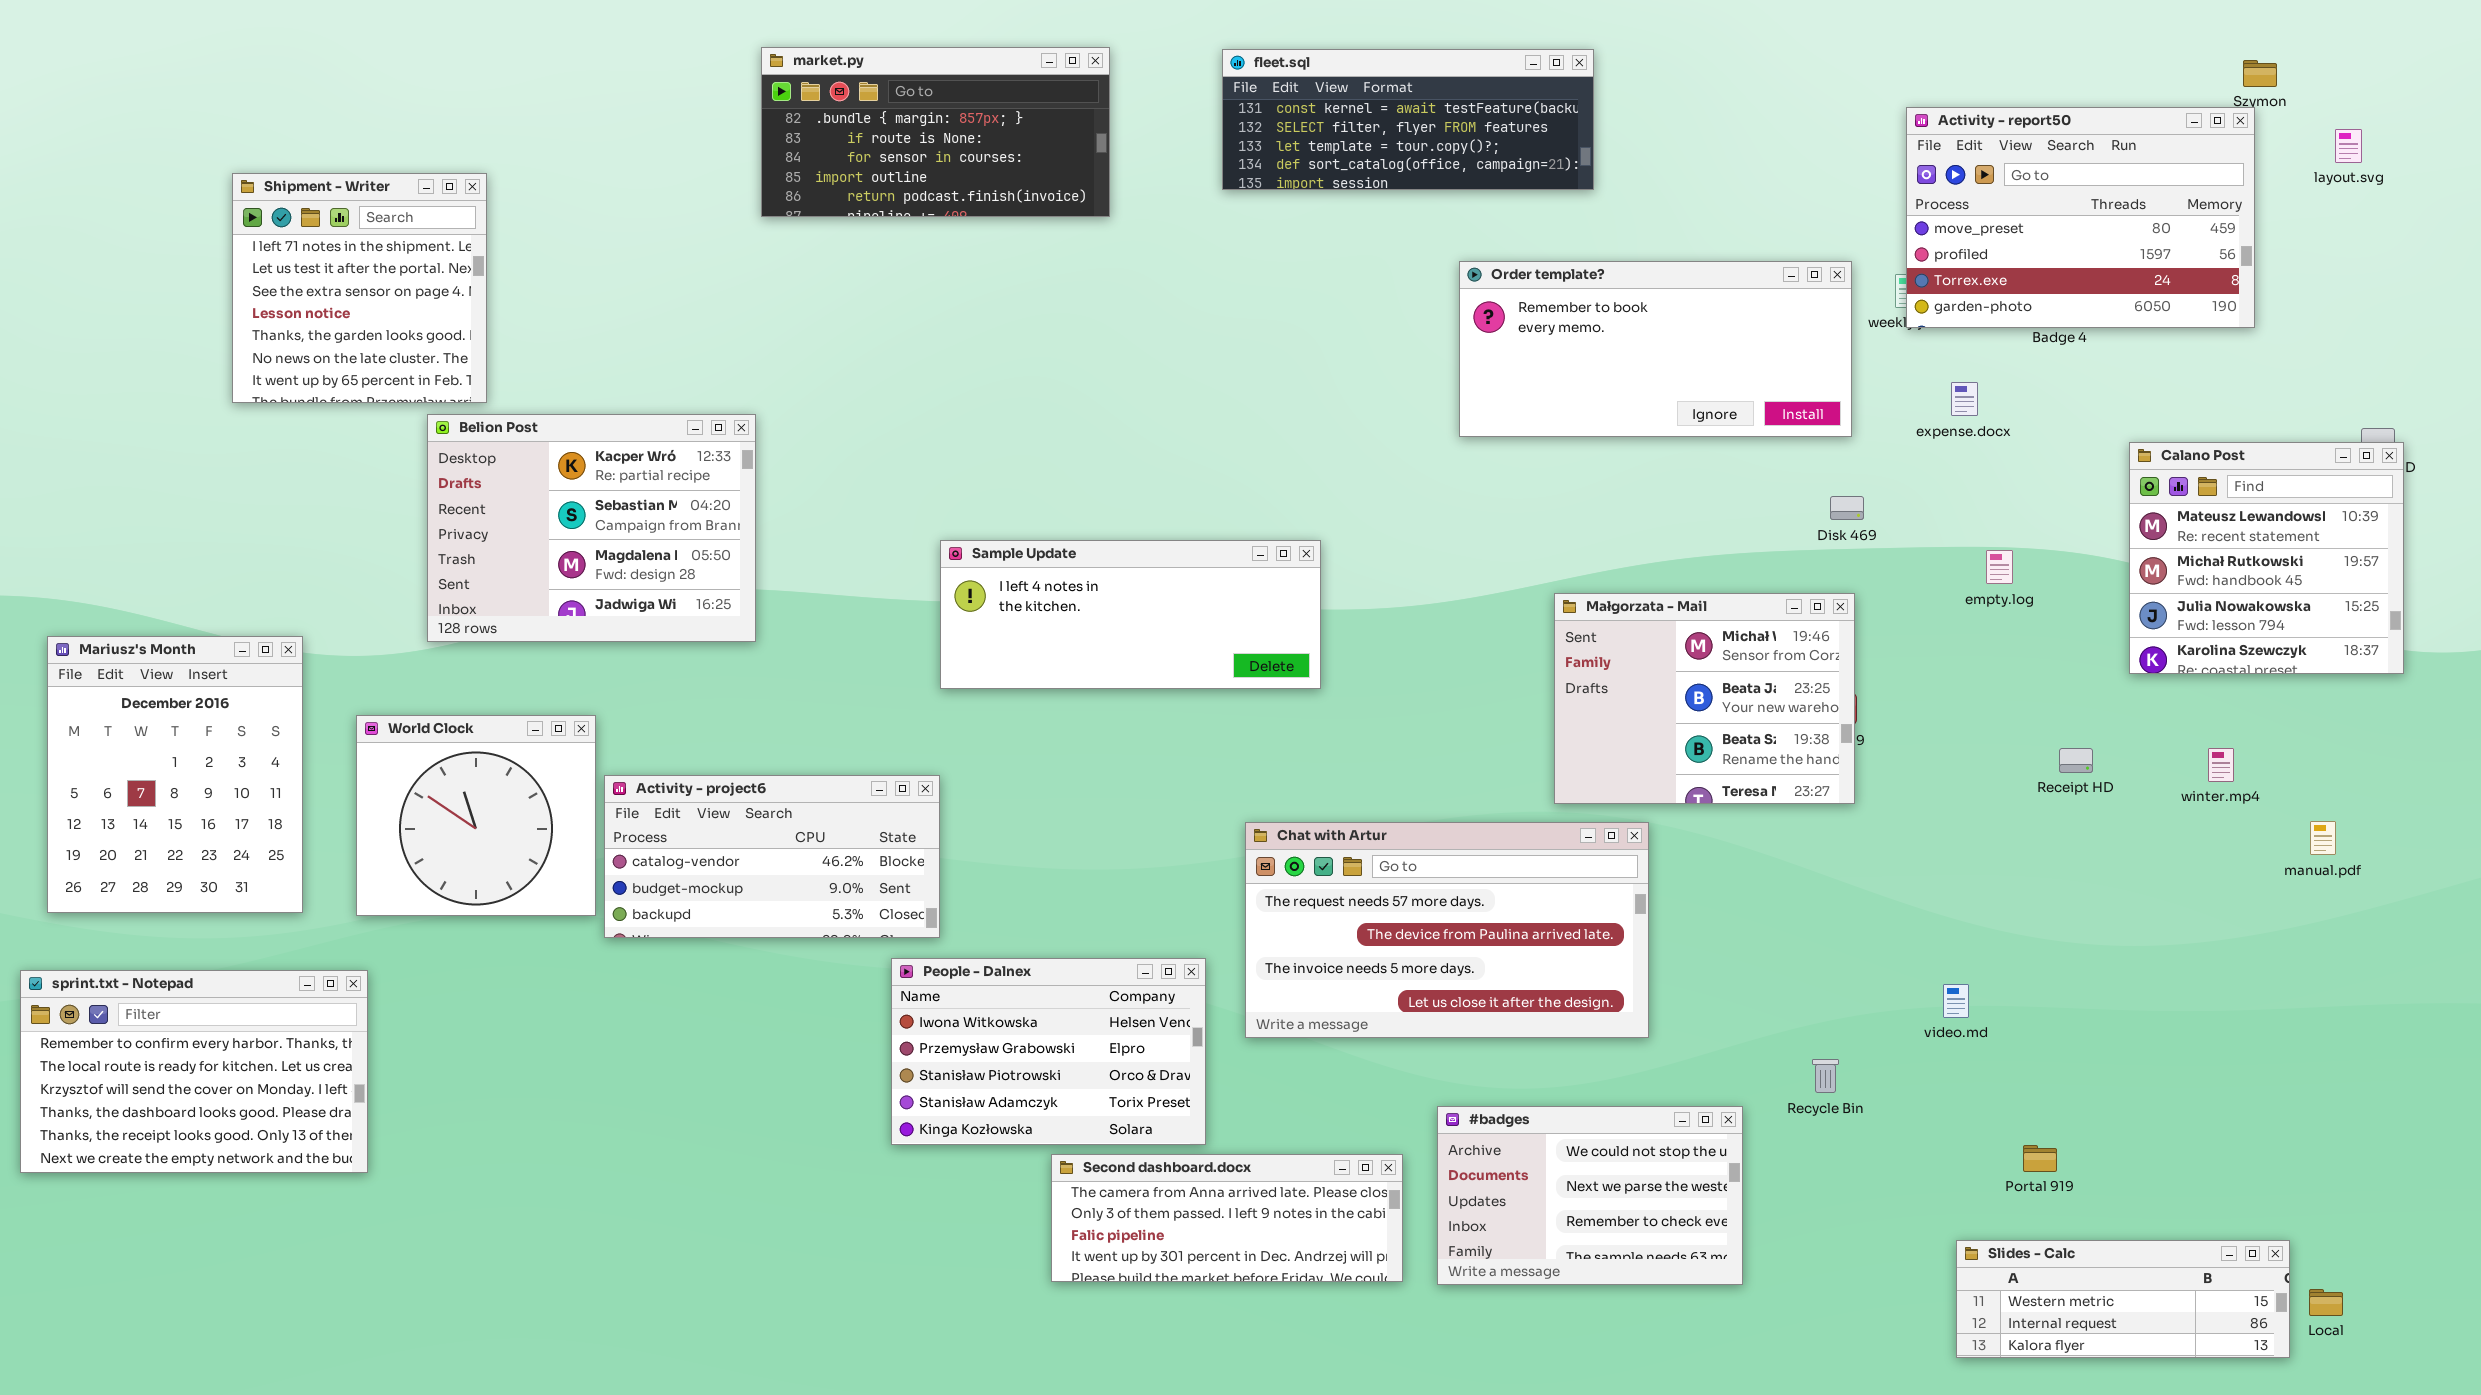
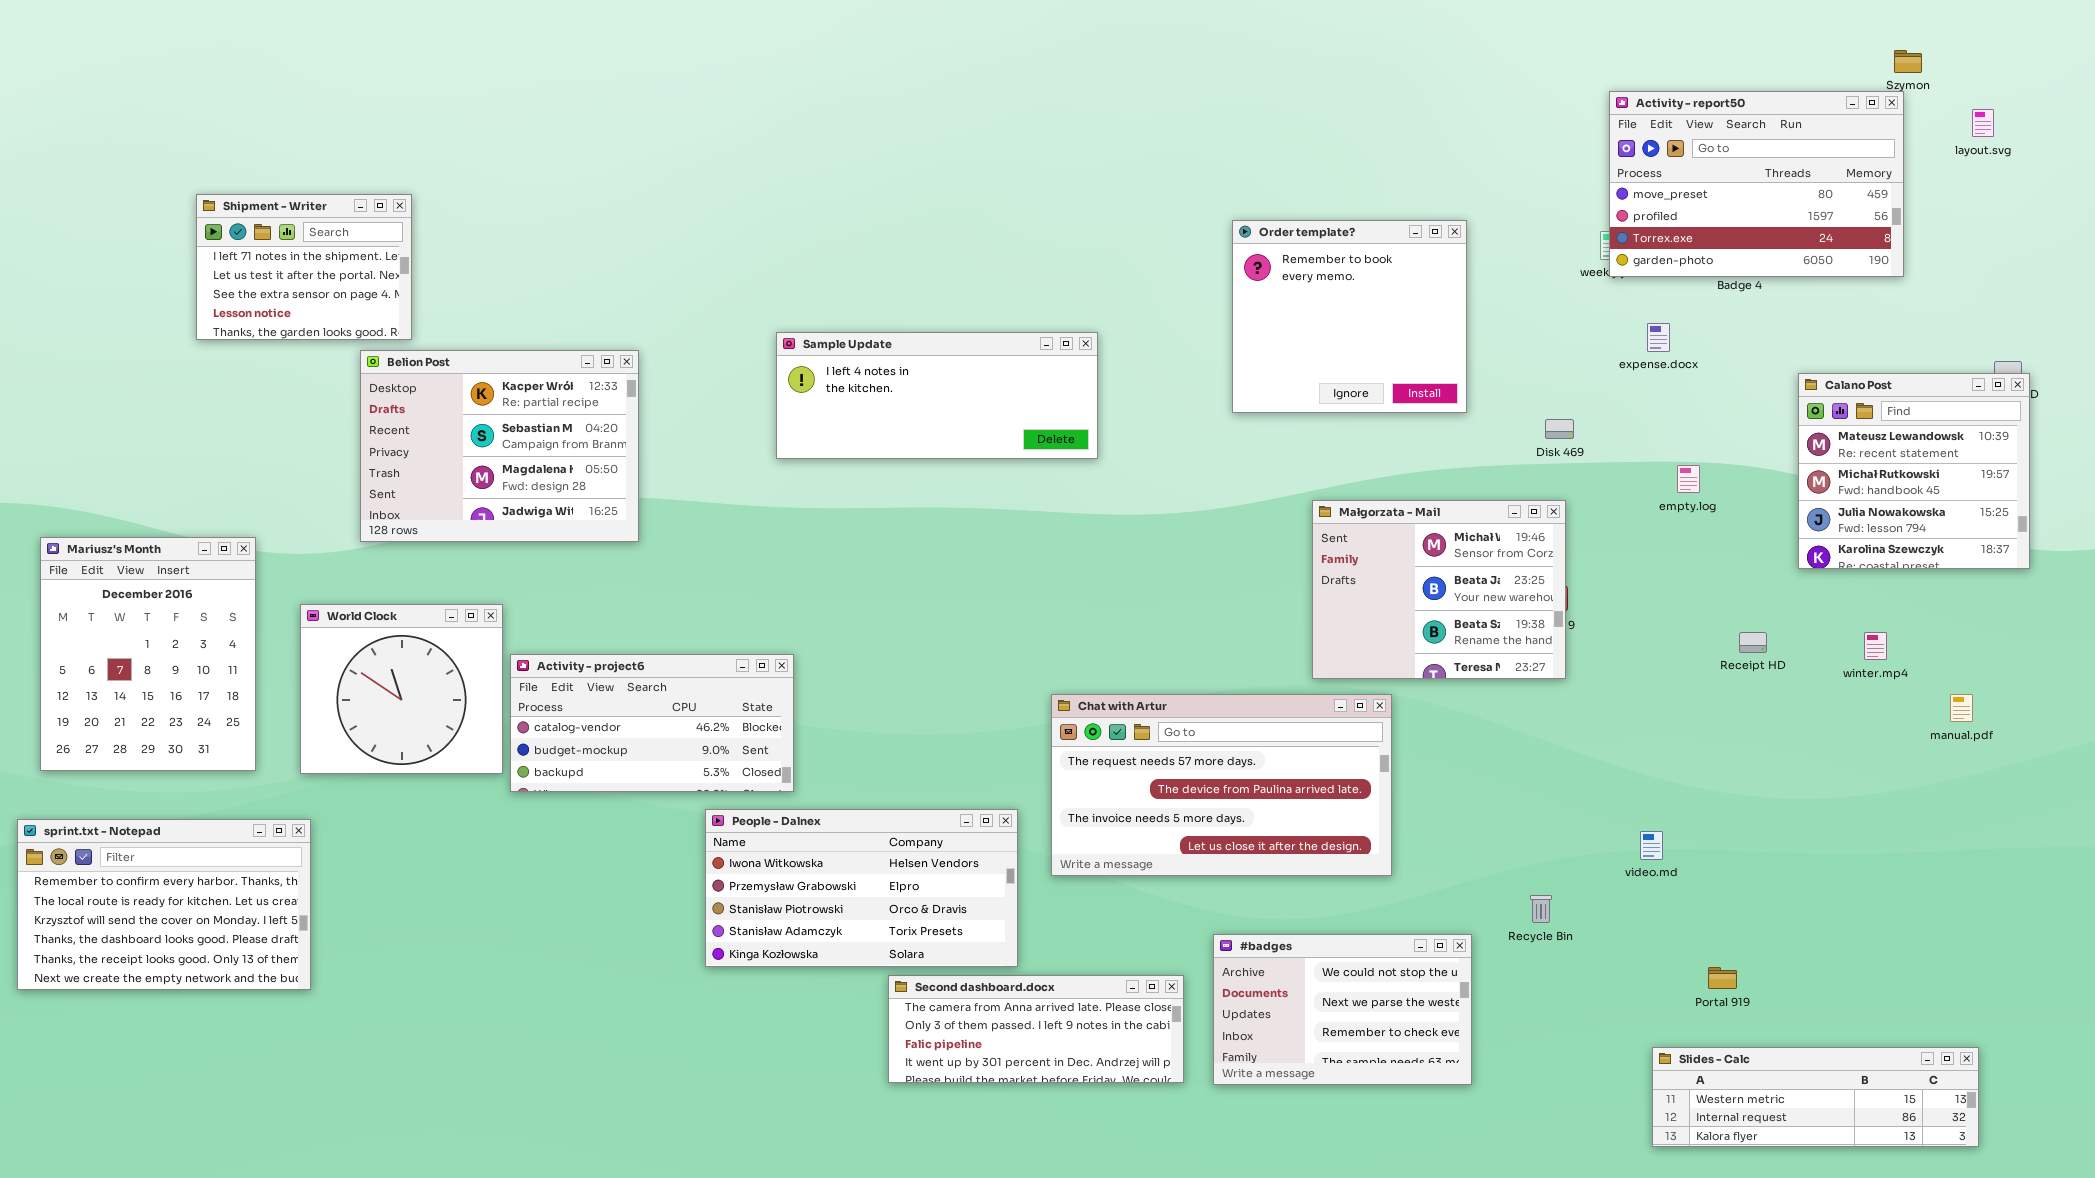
market.py: [761,47,1110,217] -> none, closed
fleet.sql: [1222,49,1594,190] -> none, closed
Shipment - Writer: [232,173,487,403] -> [196,194,412,340], resized
Order template?: [1459,261,1852,437] -> [1232,220,1467,413], resized
Sample Update: [940,540,1321,689] -> [776,332,1098,459], moved
People - Dalnex: [891,958,1206,1145] -> [705,809,1018,967], resized
Slides - Calc: [1956,1240,2290,1358] -> [1652,1047,1979,1147], resized

